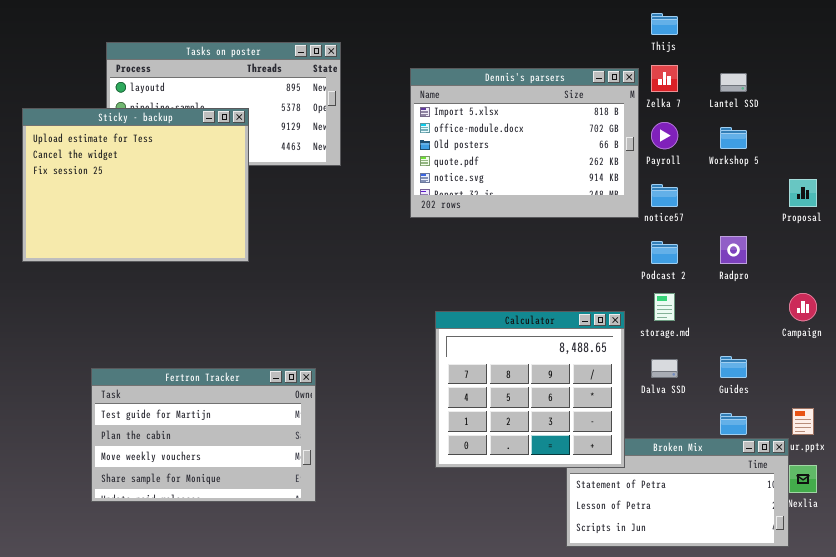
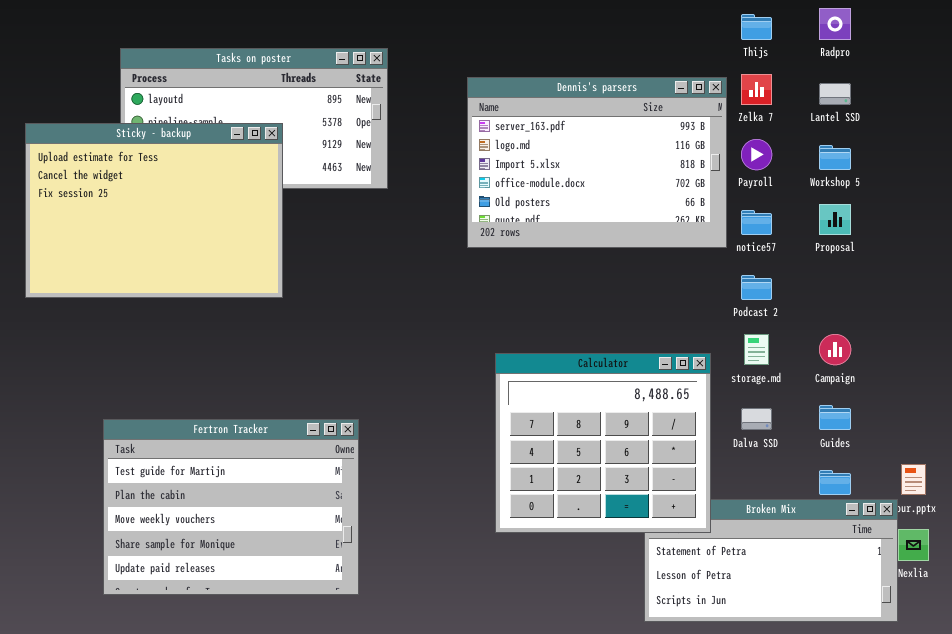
Dennis's parsers: [410,68,639,218] -> [467,77,727,248], scrolled up 2 rows
Proposal: [789,179,817,207] -> [819,204,851,235], moved
Radpro: [720,236,747,264] -> [819,8,851,40], moved
Campaign: [789,293,817,321] -> [819,334,851,365], moved
Fertron Tracker: [91,368,316,502] -> [103,419,359,595], resized

